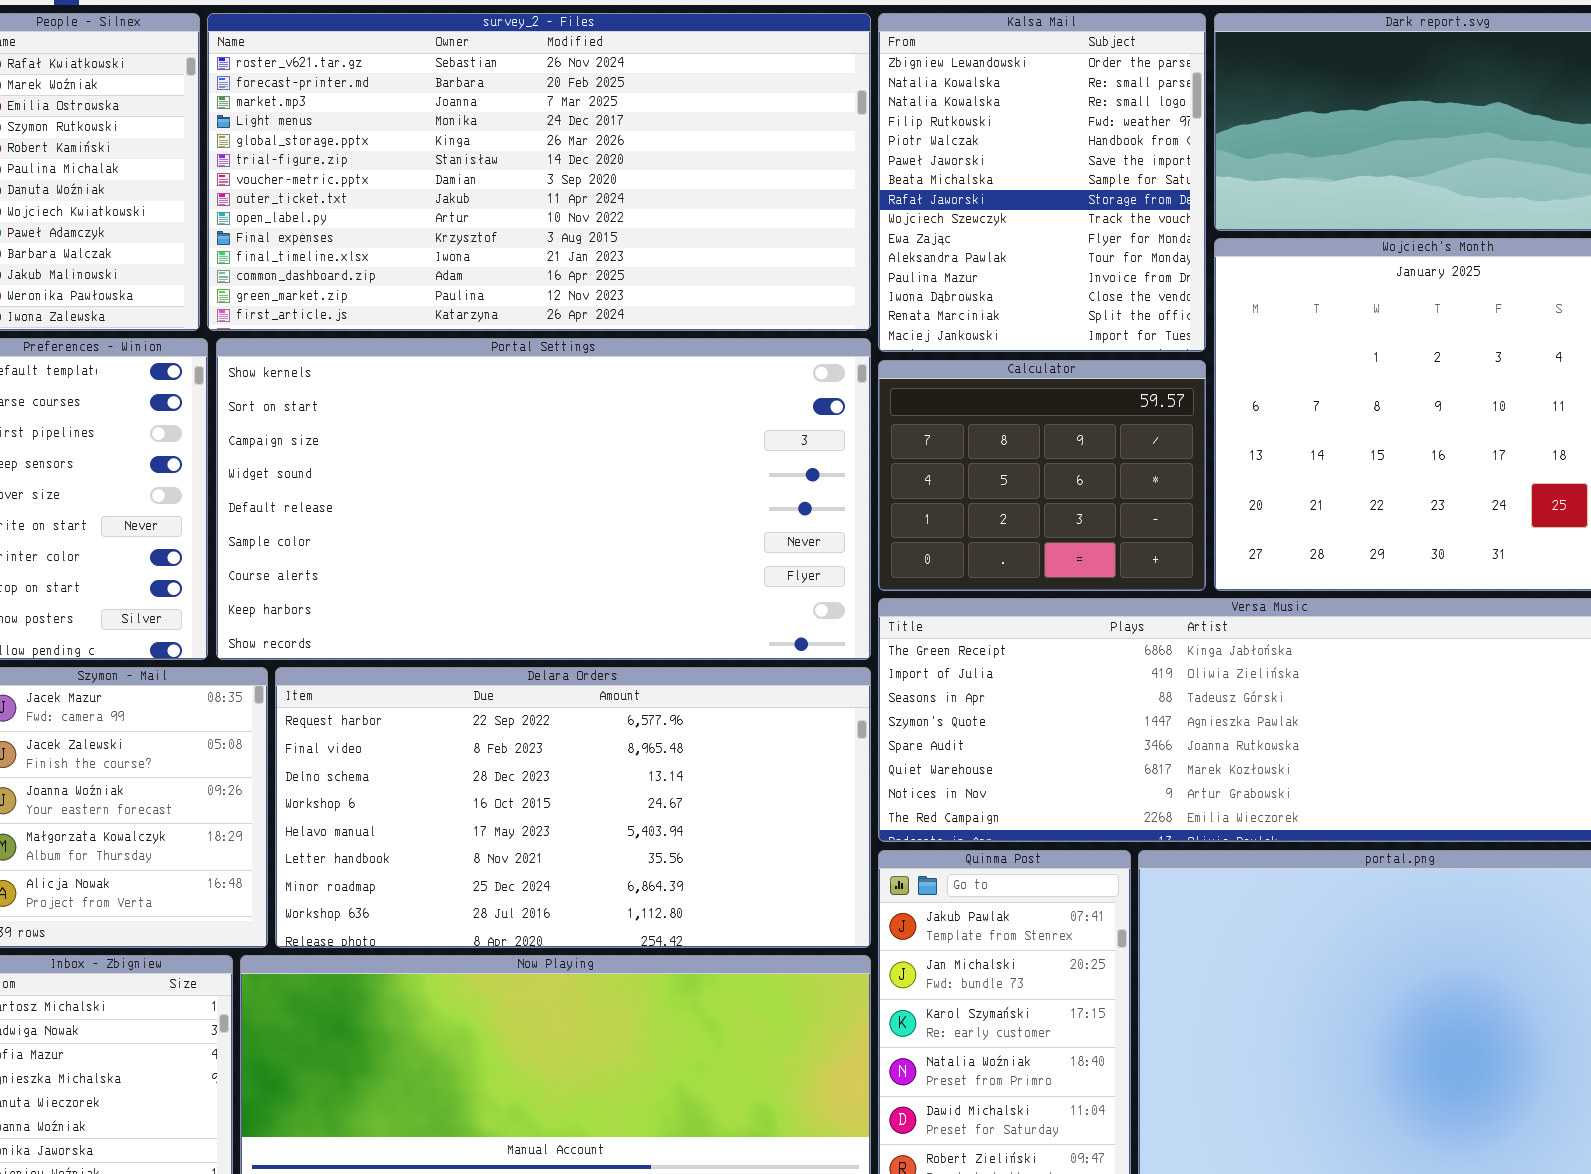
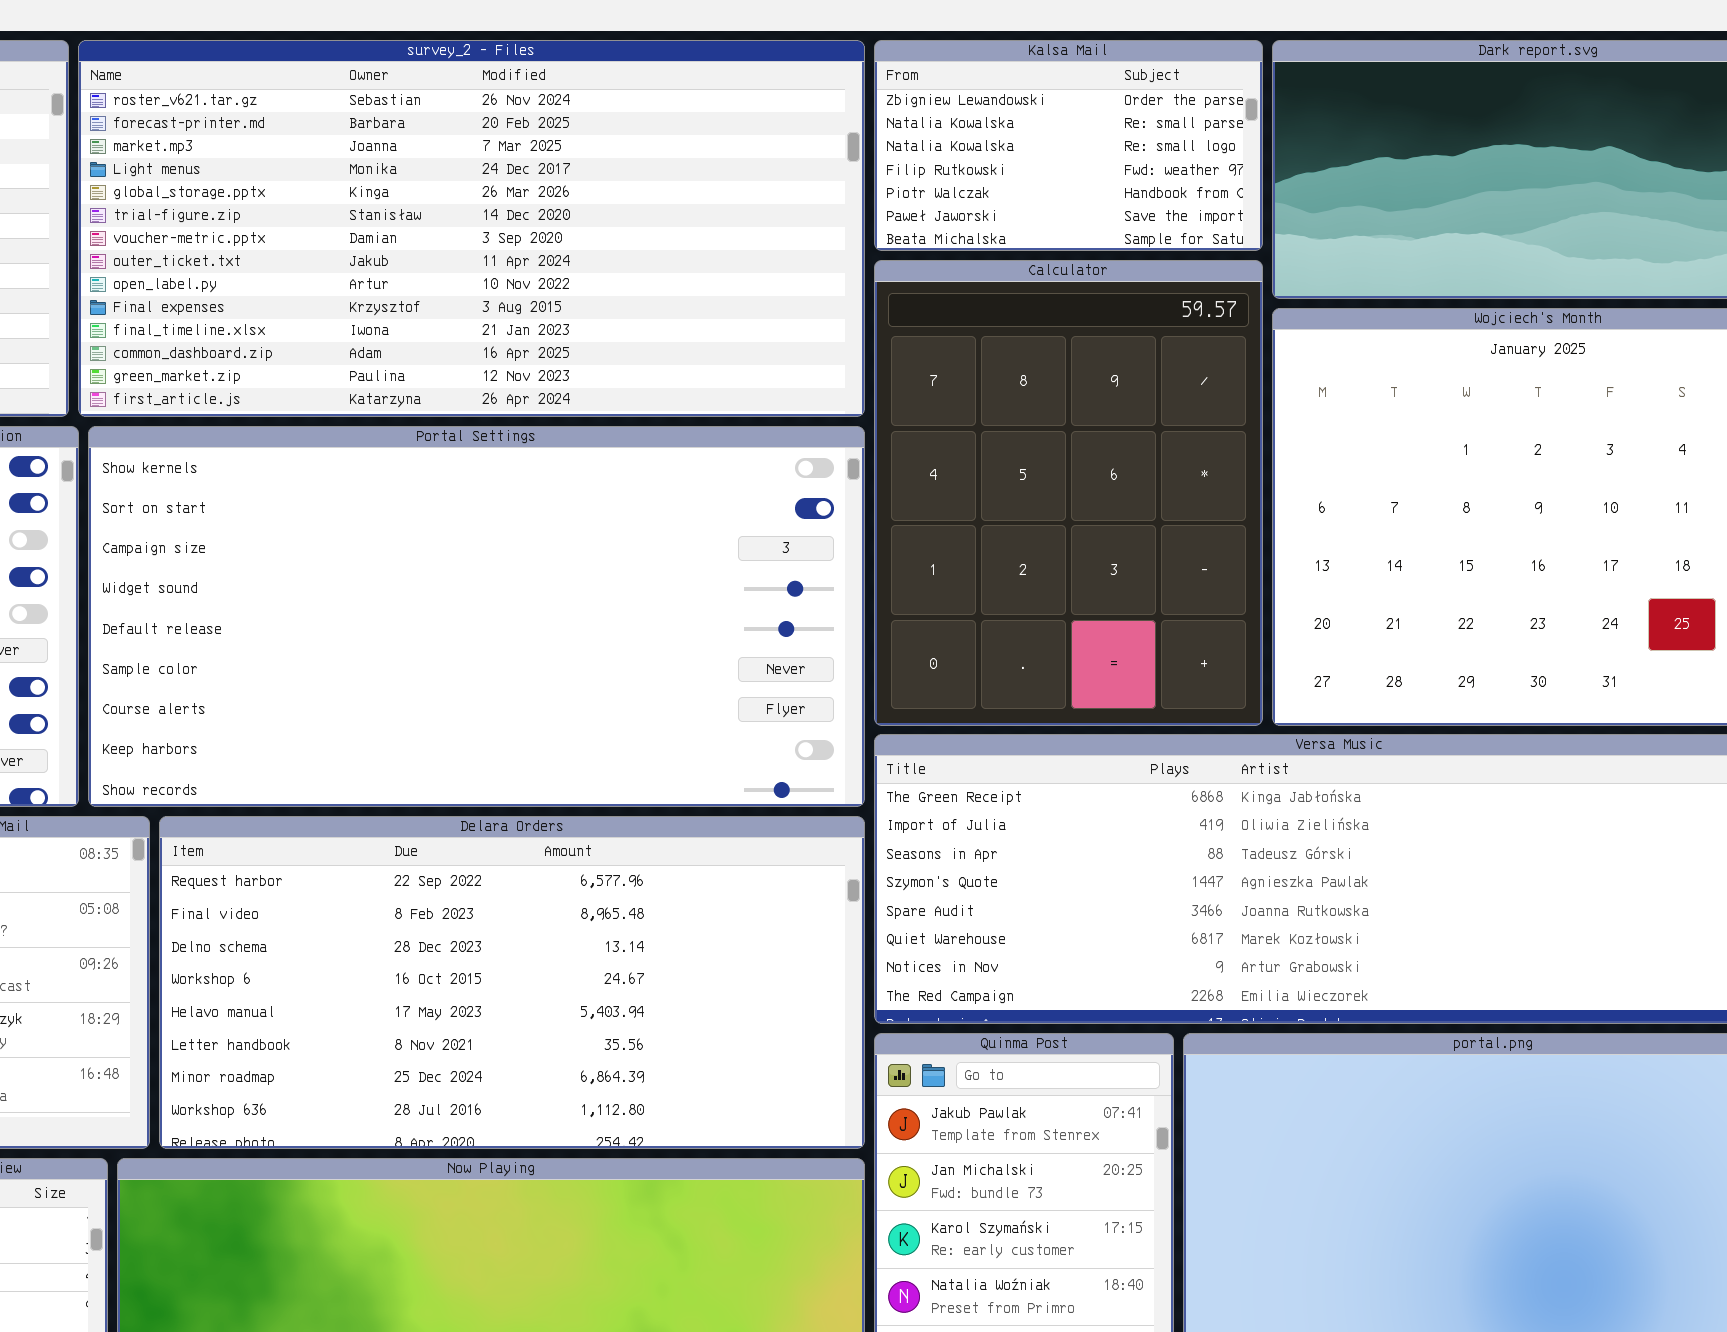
Kalsa Mail: [878,13,1206,352] -> [874,40,1263,251], resized
Calculator: [878,360,1206,591] -> [874,260,1263,726], resized

